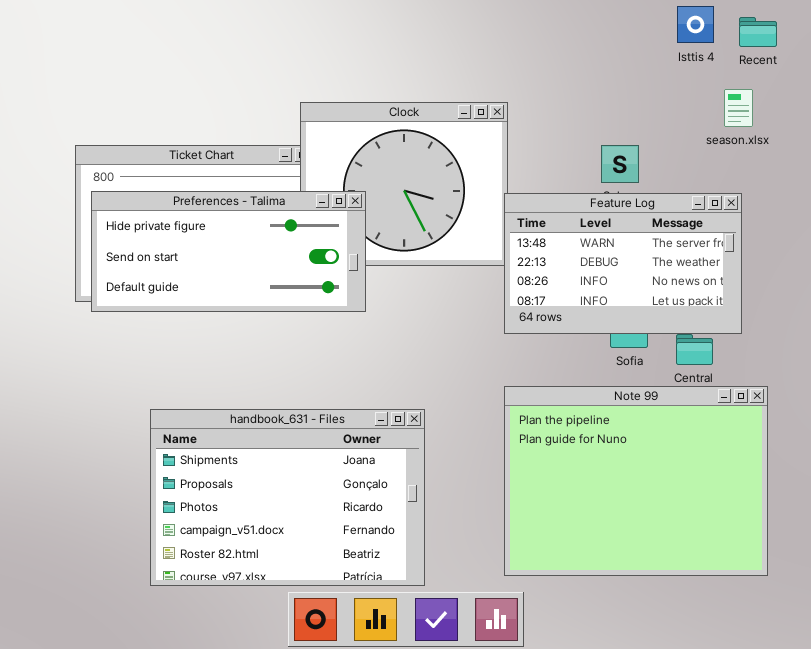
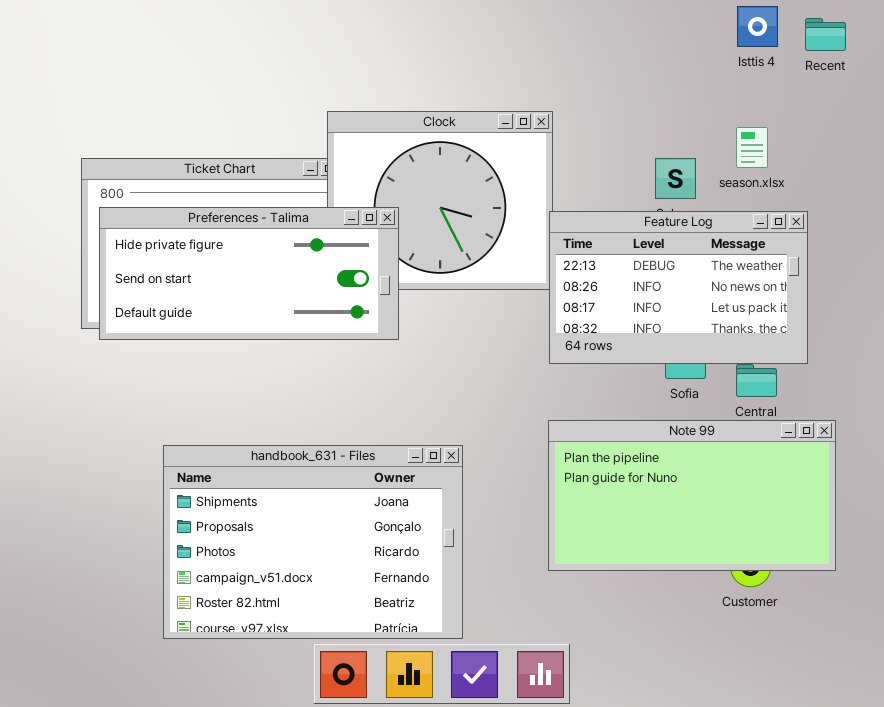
season.xlsx: [724,89,753,127] -> [736,127,768,168], moved
Feature Log: [504,193,742,334] -> [549,211,808,364], scrolled down 1 row
Note 99: [504,386,768,576] -> [548,420,836,571], resized

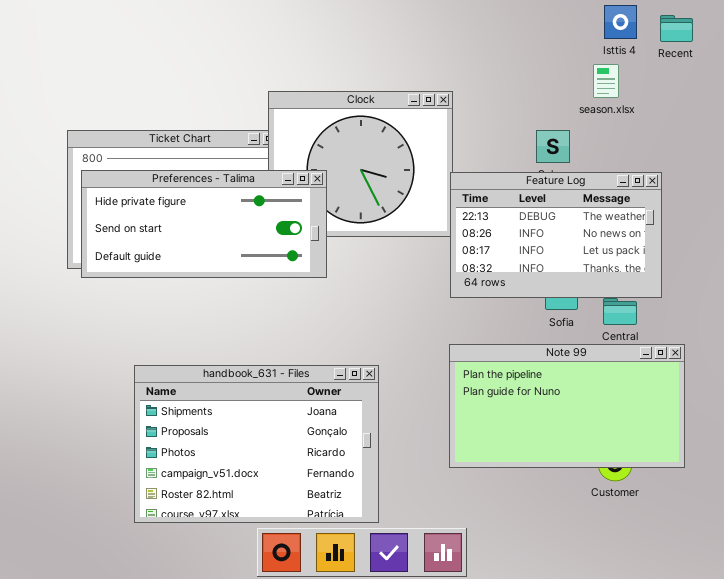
season.xlsx: [736,127,768,168] -> [593,64,619,98], moved

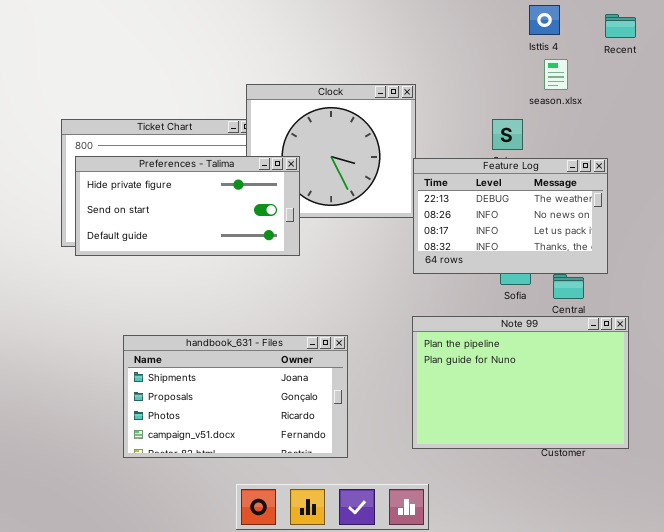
Isttis 4: [604,5,637,39] -> [529,5,560,35], moved
Note 99: [449,344,685,468] -> [412,316,629,449], resized
handbook_631 - Files: [134,365,379,523] -> [123,335,348,458], resized

